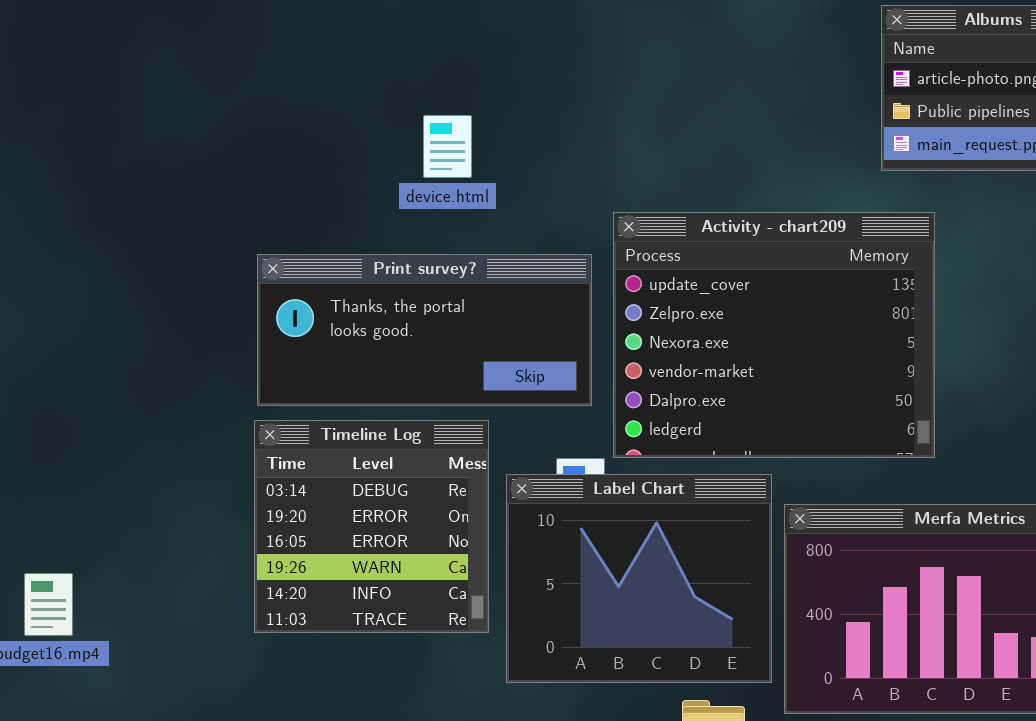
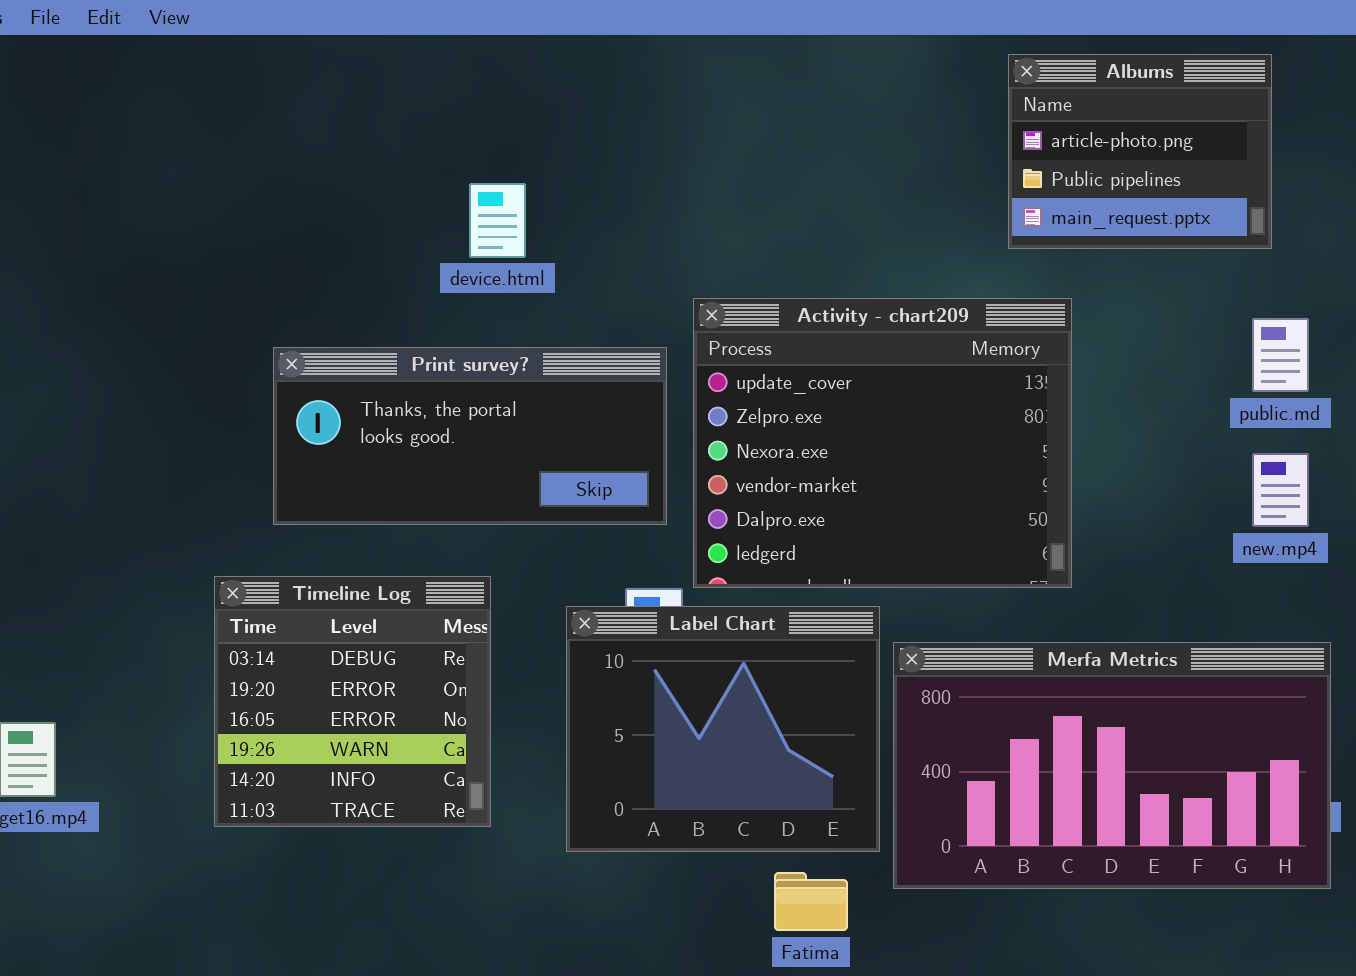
Timeline Log: [254,420,489,633] -> [214,576,491,827], moved

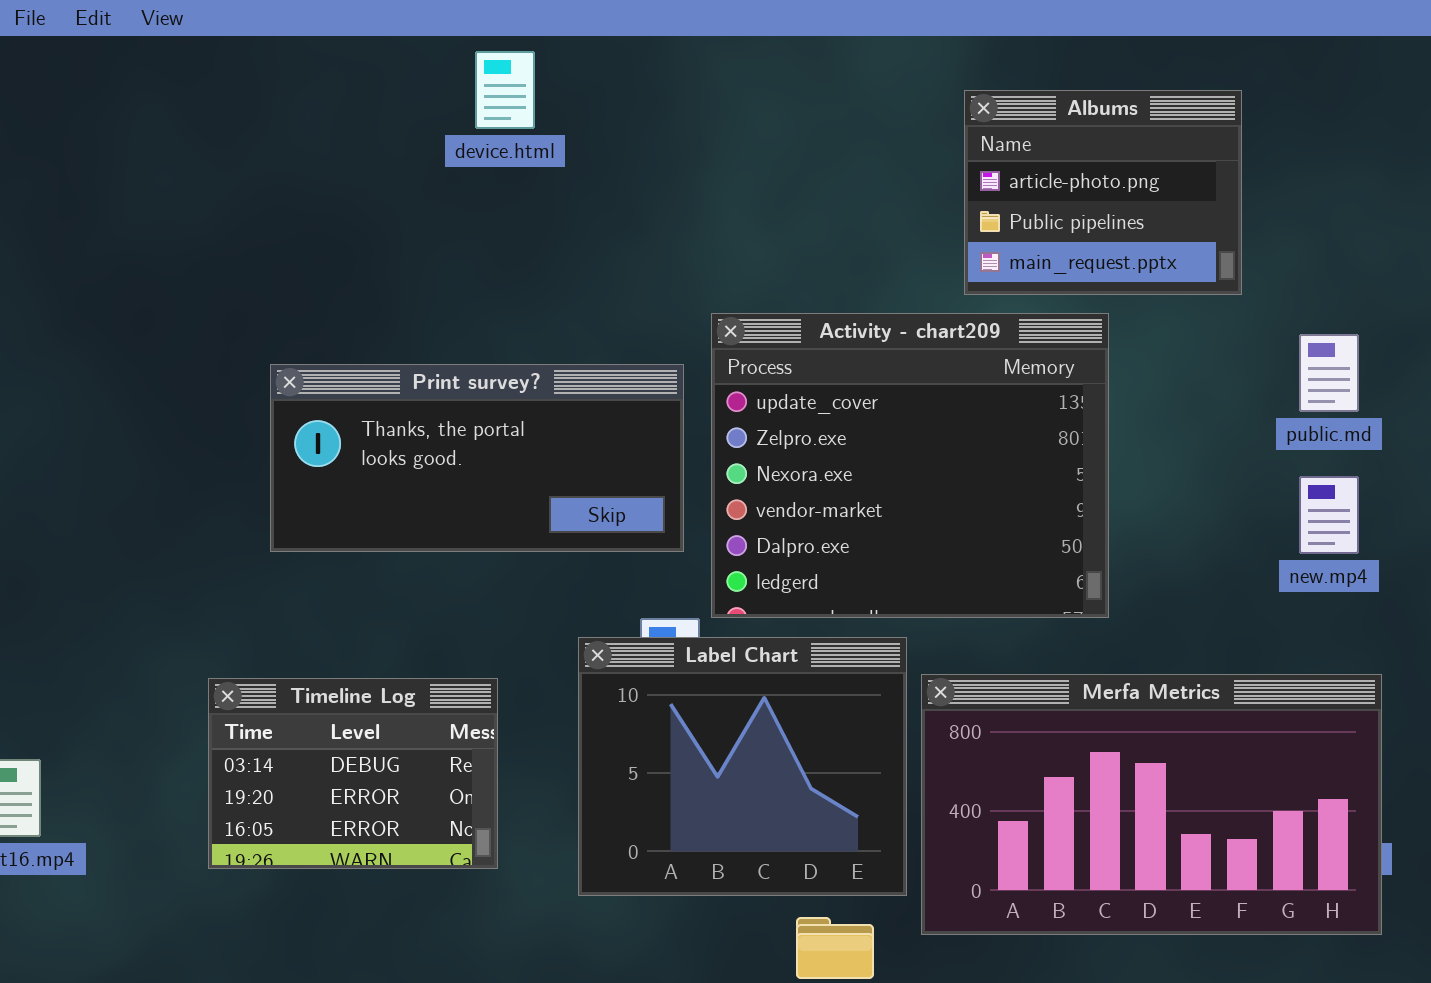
Albums: [1008,54,1272,249] -> [964,90,1242,295], moved
device.html: [469,183,526,258] -> [475,51,535,129], moved
Timeline Log: [214,576,491,827] -> [208,678,498,869], resized

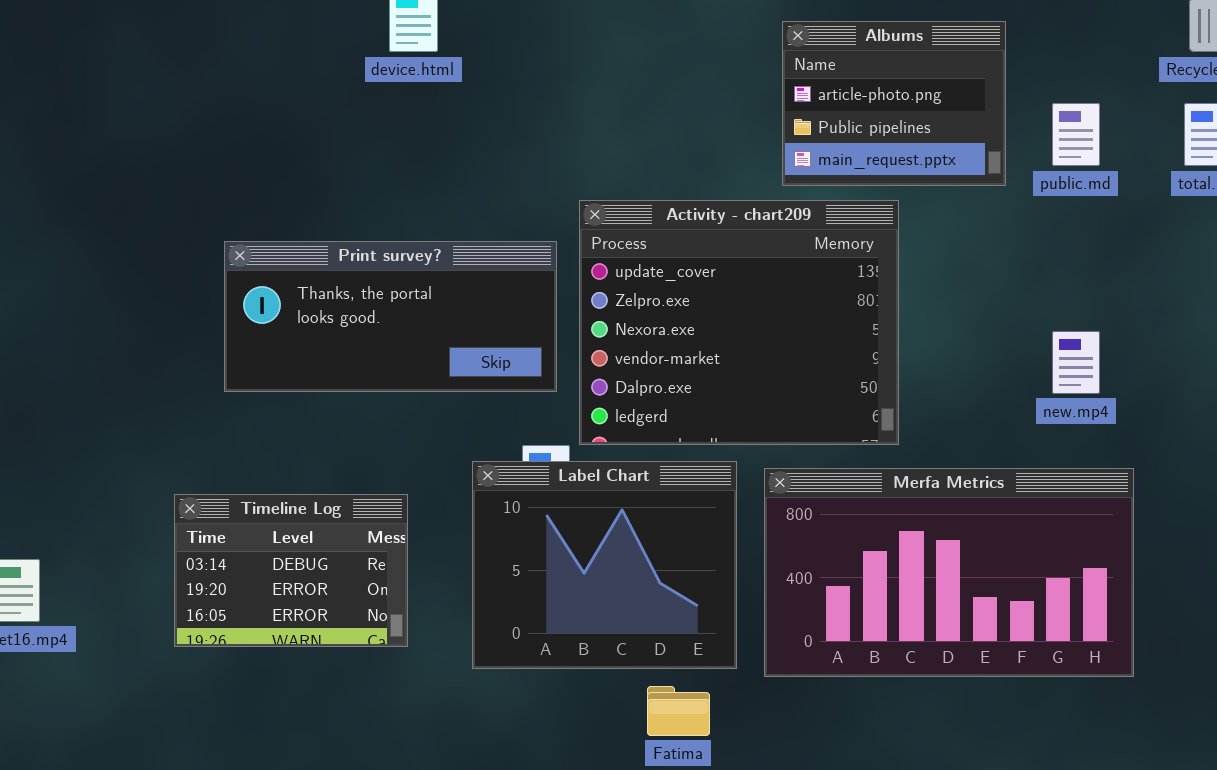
public.md: [1299,334,1359,412] -> [1052,103,1100,166], moved
Merfa Metrics: [921,674,1382,935] -> [764,468,1134,677], moved

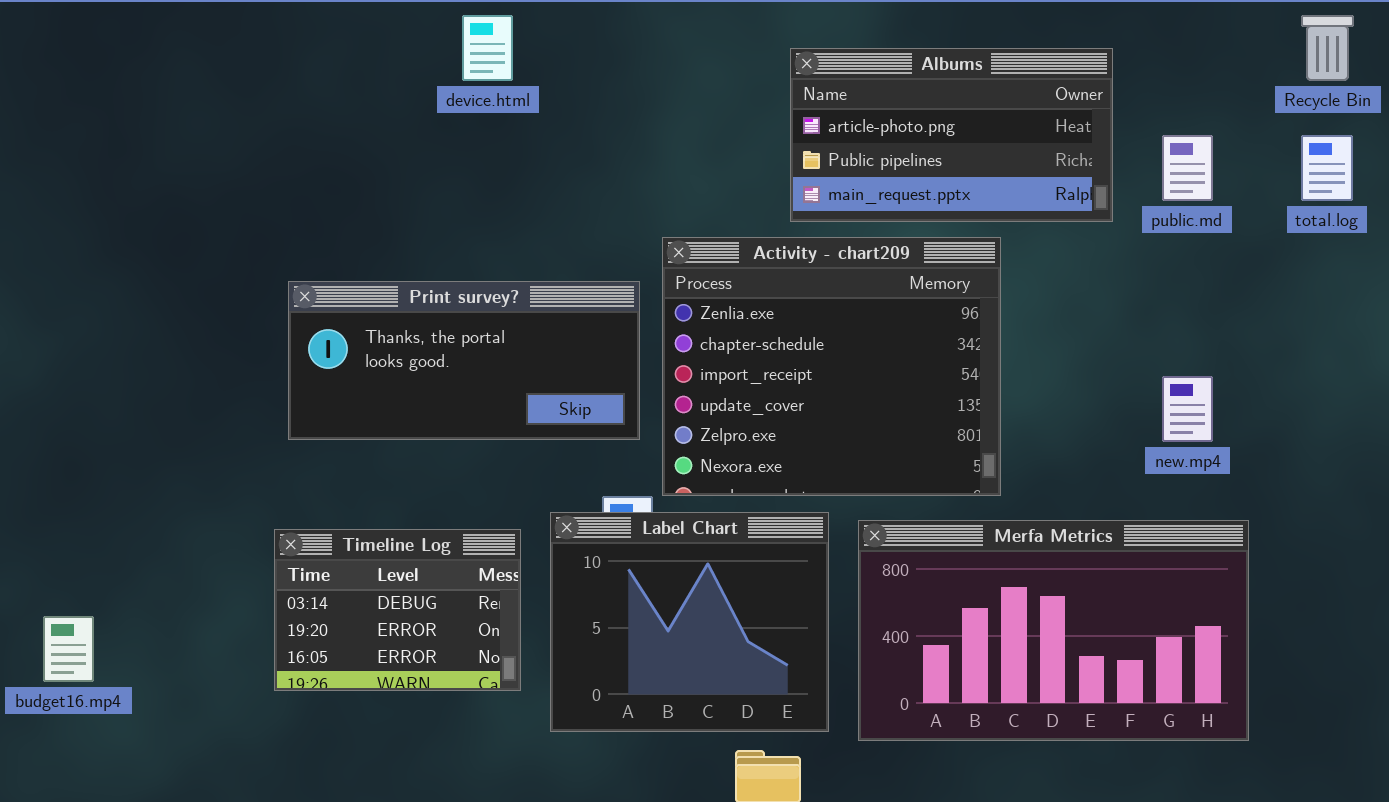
Albums: [782,21,1006,186] -> [790,48,1113,222], resized
Activity - chart209: [579,200,899,445] -> [662,237,1001,496], scrolled up 3 rows
Timeline Log: [174,494,408,647] -> [274,529,521,691], moved

